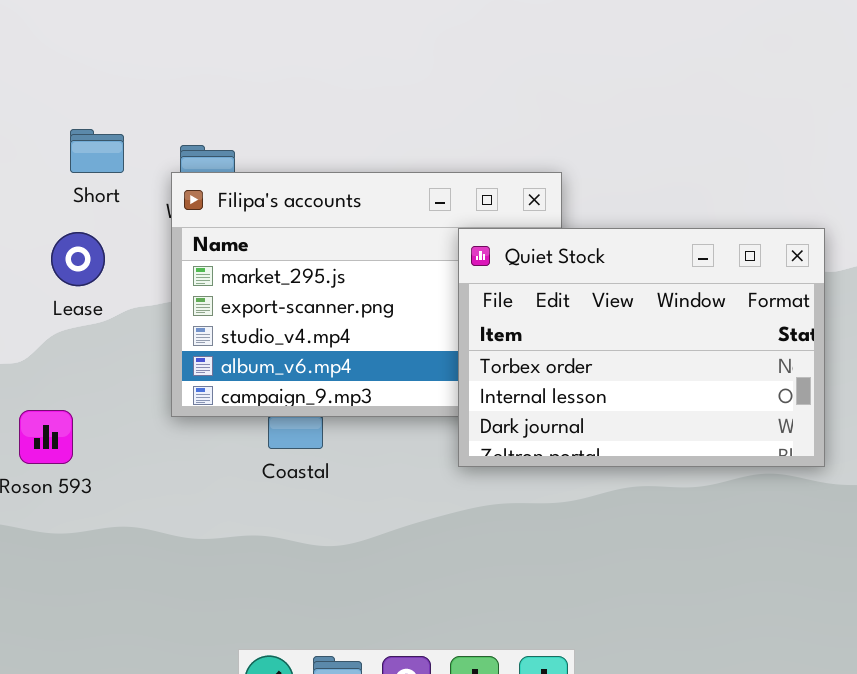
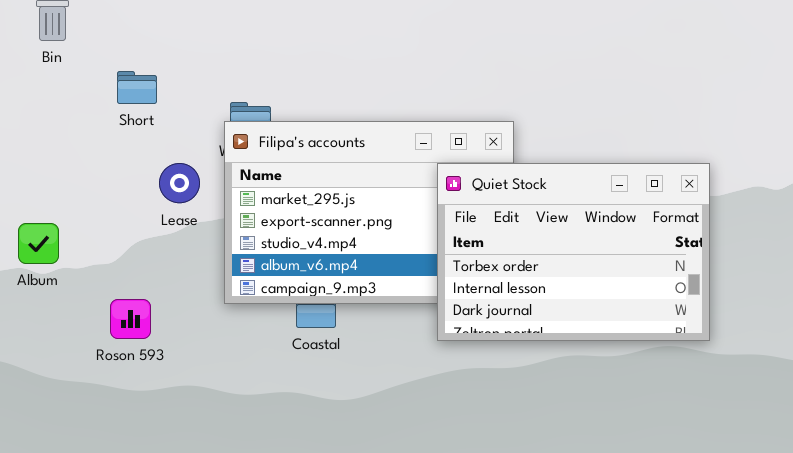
Short: [70,129,124,173] -> [117,71,157,104], moved
Lease: [51,232,105,286] -> [159,163,200,203], moved

